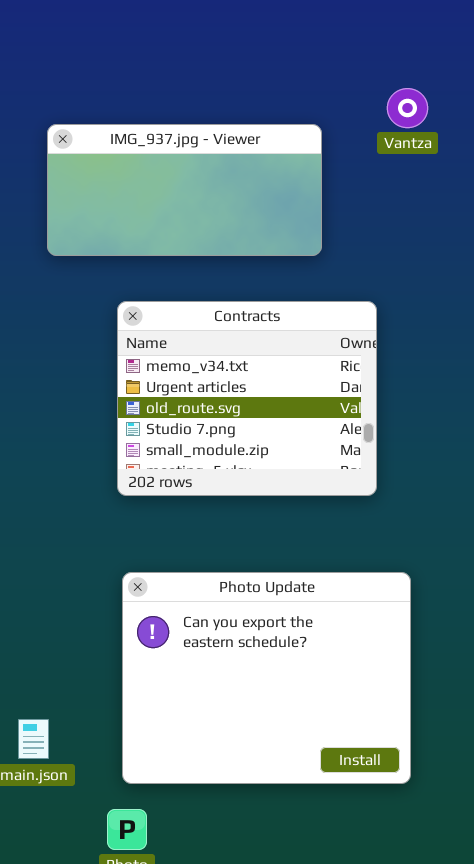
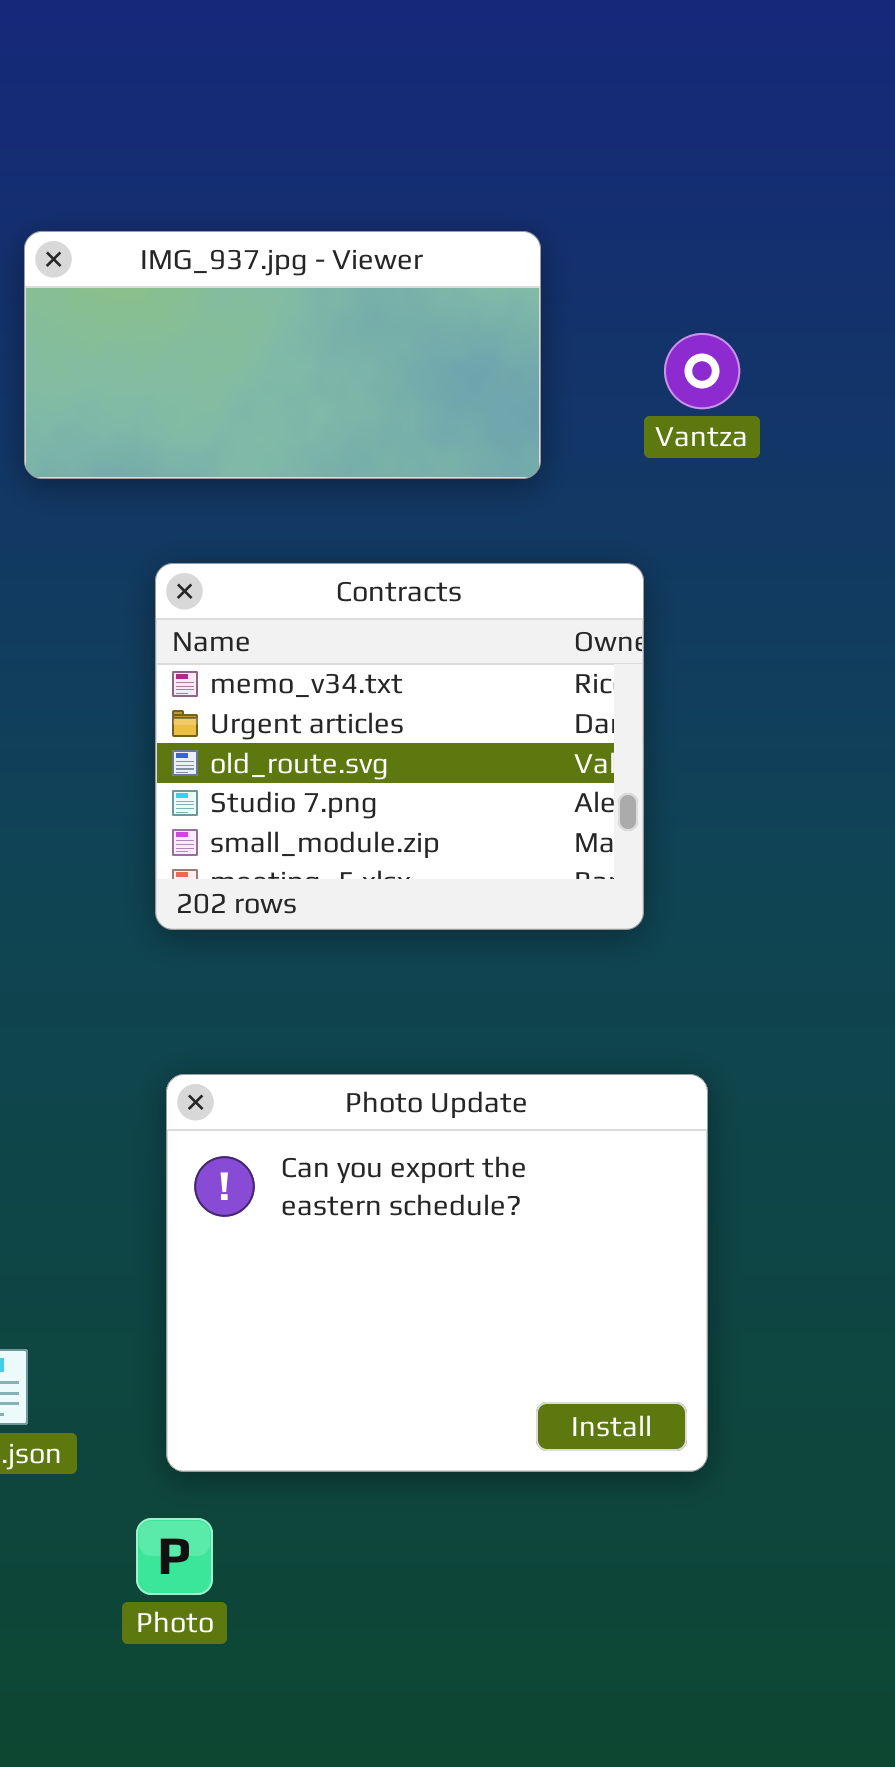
Vantza: [387,88,428,128] -> [664,333,740,409], moved

